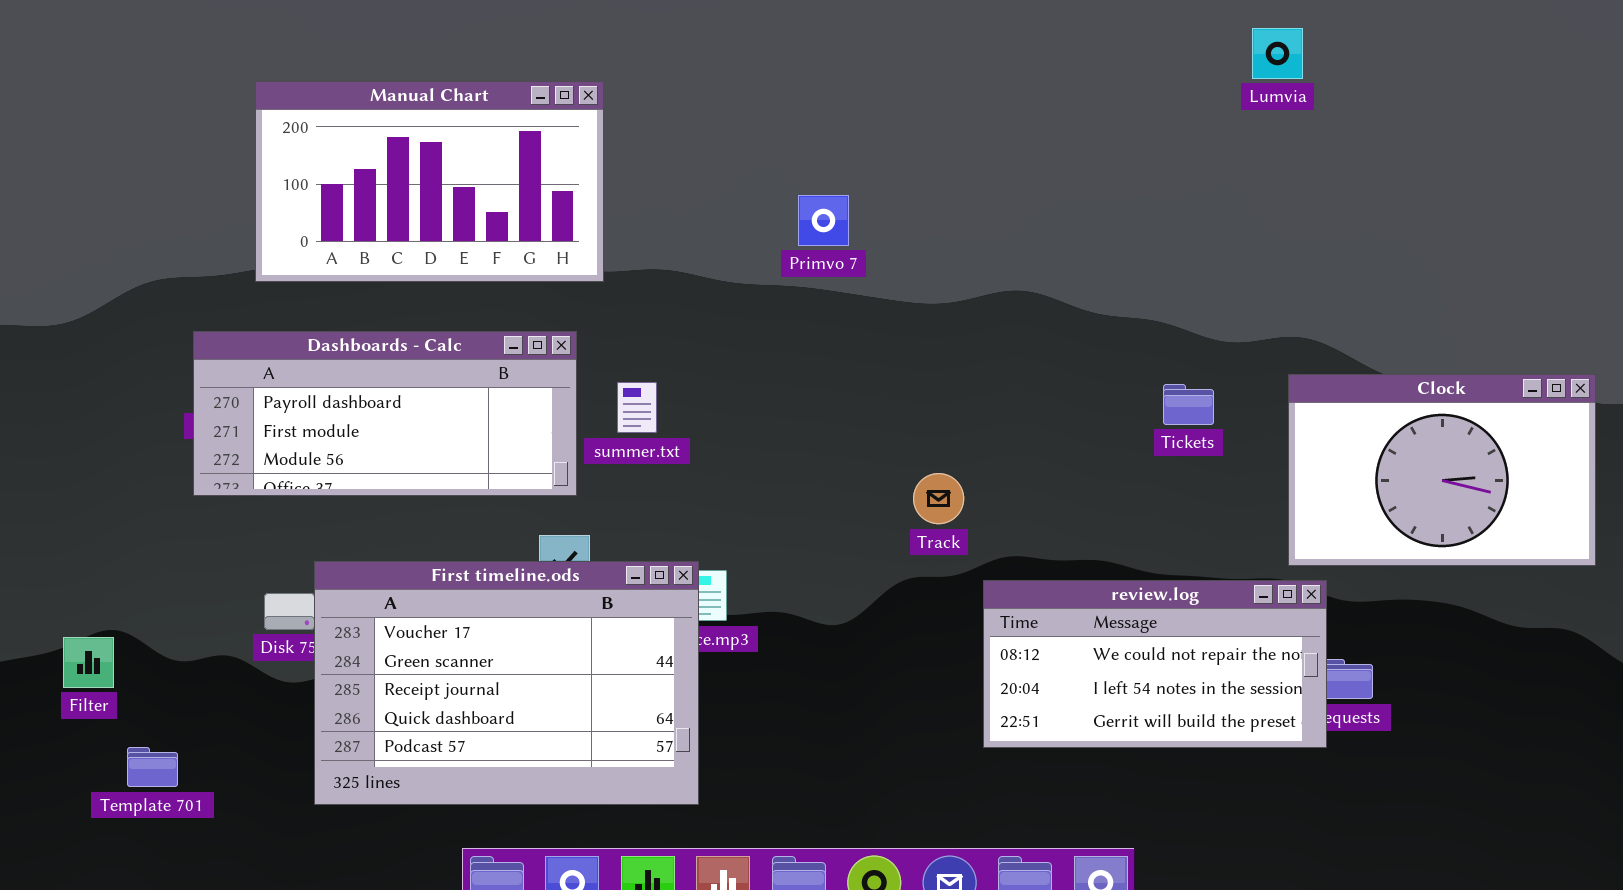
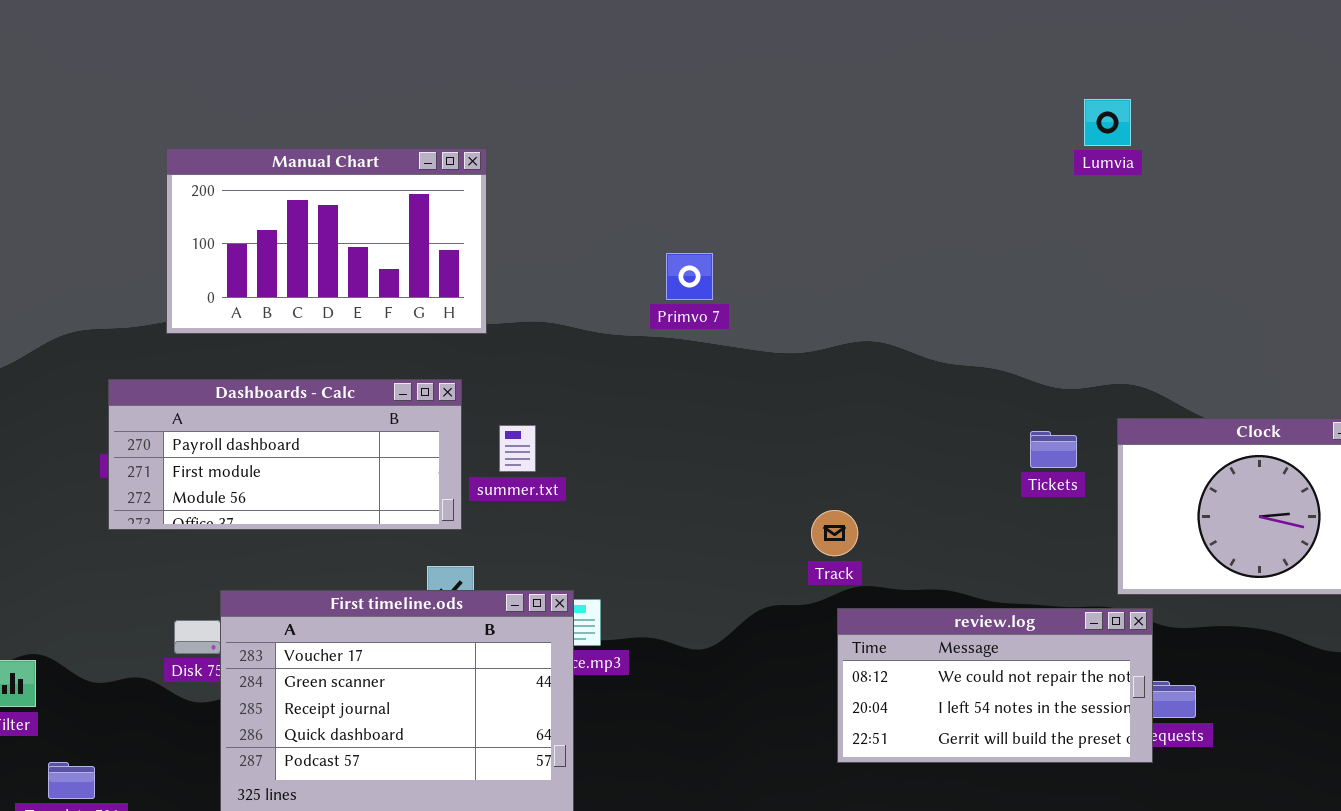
Tickets: [1163,384,1214,425] -> [1030,431,1077,468], moved
Track: [913,473,964,524] -> [811,510,858,556], moved

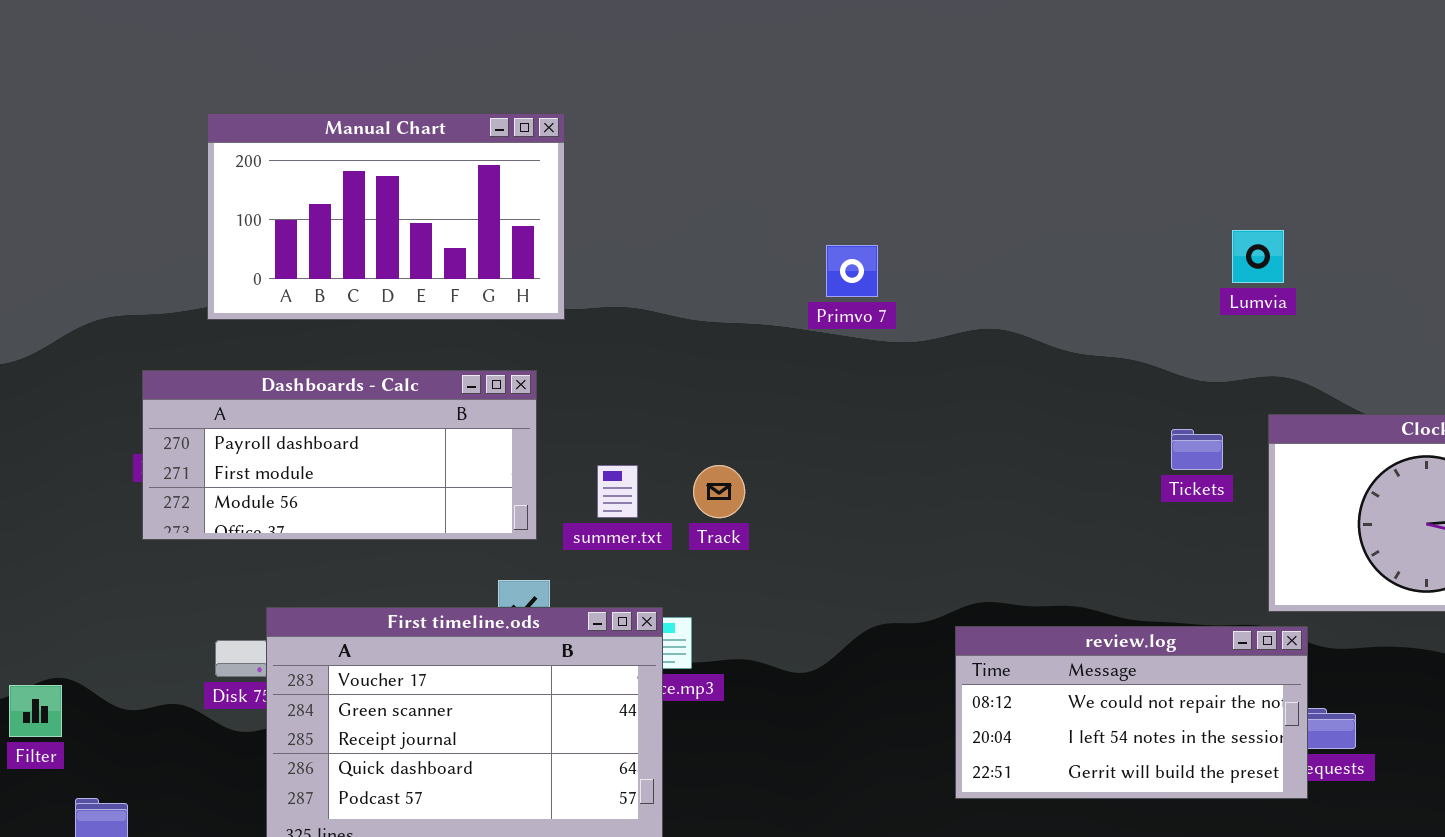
Lumvia: [1084,99,1131,146] -> [1232,230,1284,283], moved
Primvo 7: [666,253,713,300] -> [826,245,878,297], moved
summer.txt: [499,425,536,472] -> [597,465,638,518], moved
Track: [811,510,858,556] -> [693,465,745,518], moved

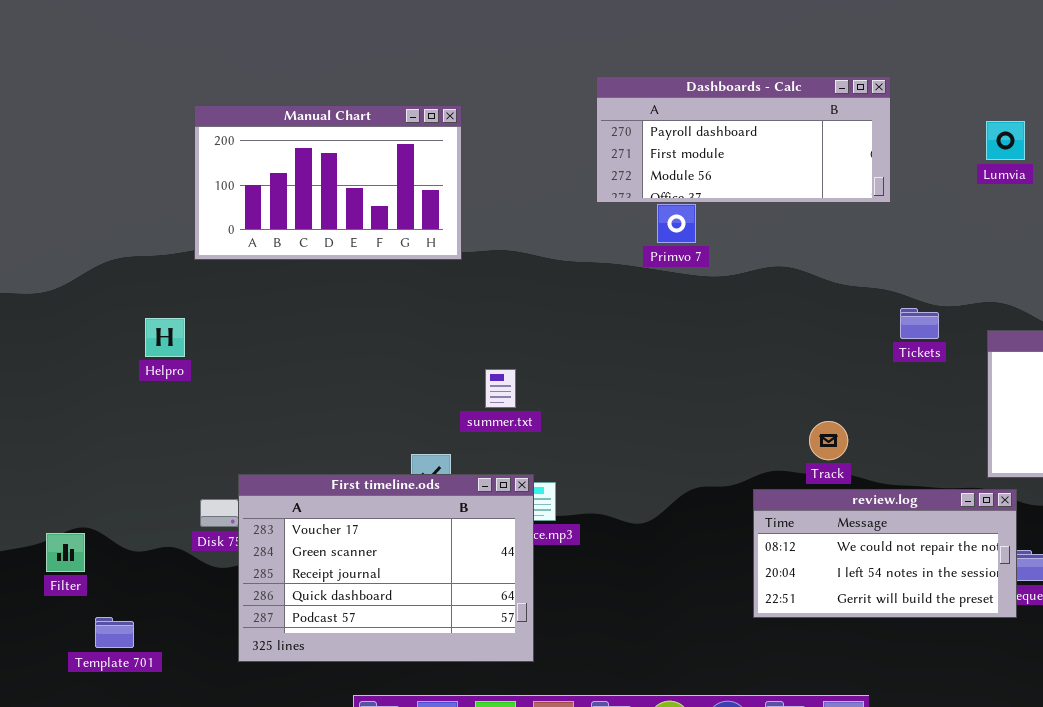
Lumvia: [1232,230,1284,283] -> [986,121,1025,160], moved
Dashboards - Calc: [142,370,537,540] -> [596,76,891,203], moved
Tickets: [1171,429,1223,470] -> [900,308,939,339], moved
Track: [693,465,745,518] -> [809,421,848,460], moved

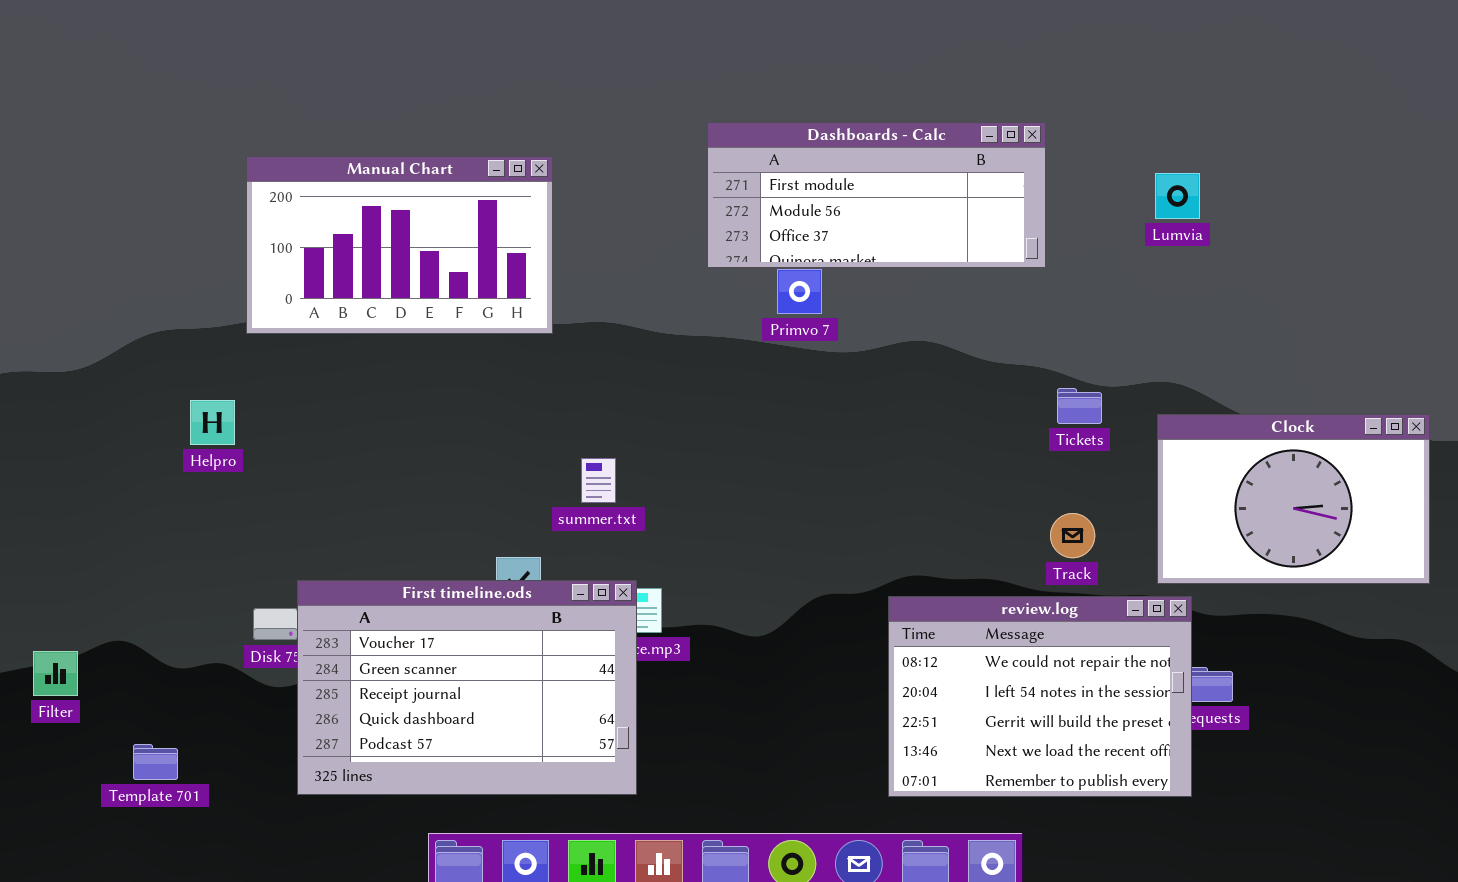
Dashboards - Calc: [596,76,891,203] -> [707,122,1046,268], scrolled down 1 row
Track: [809,421,848,460] -> [1050,513,1095,558], moved
review.log: [753,489,1017,618] -> [888,596,1192,797], resized
Filter: [46,533,85,572] -> [33,651,78,696], moved

